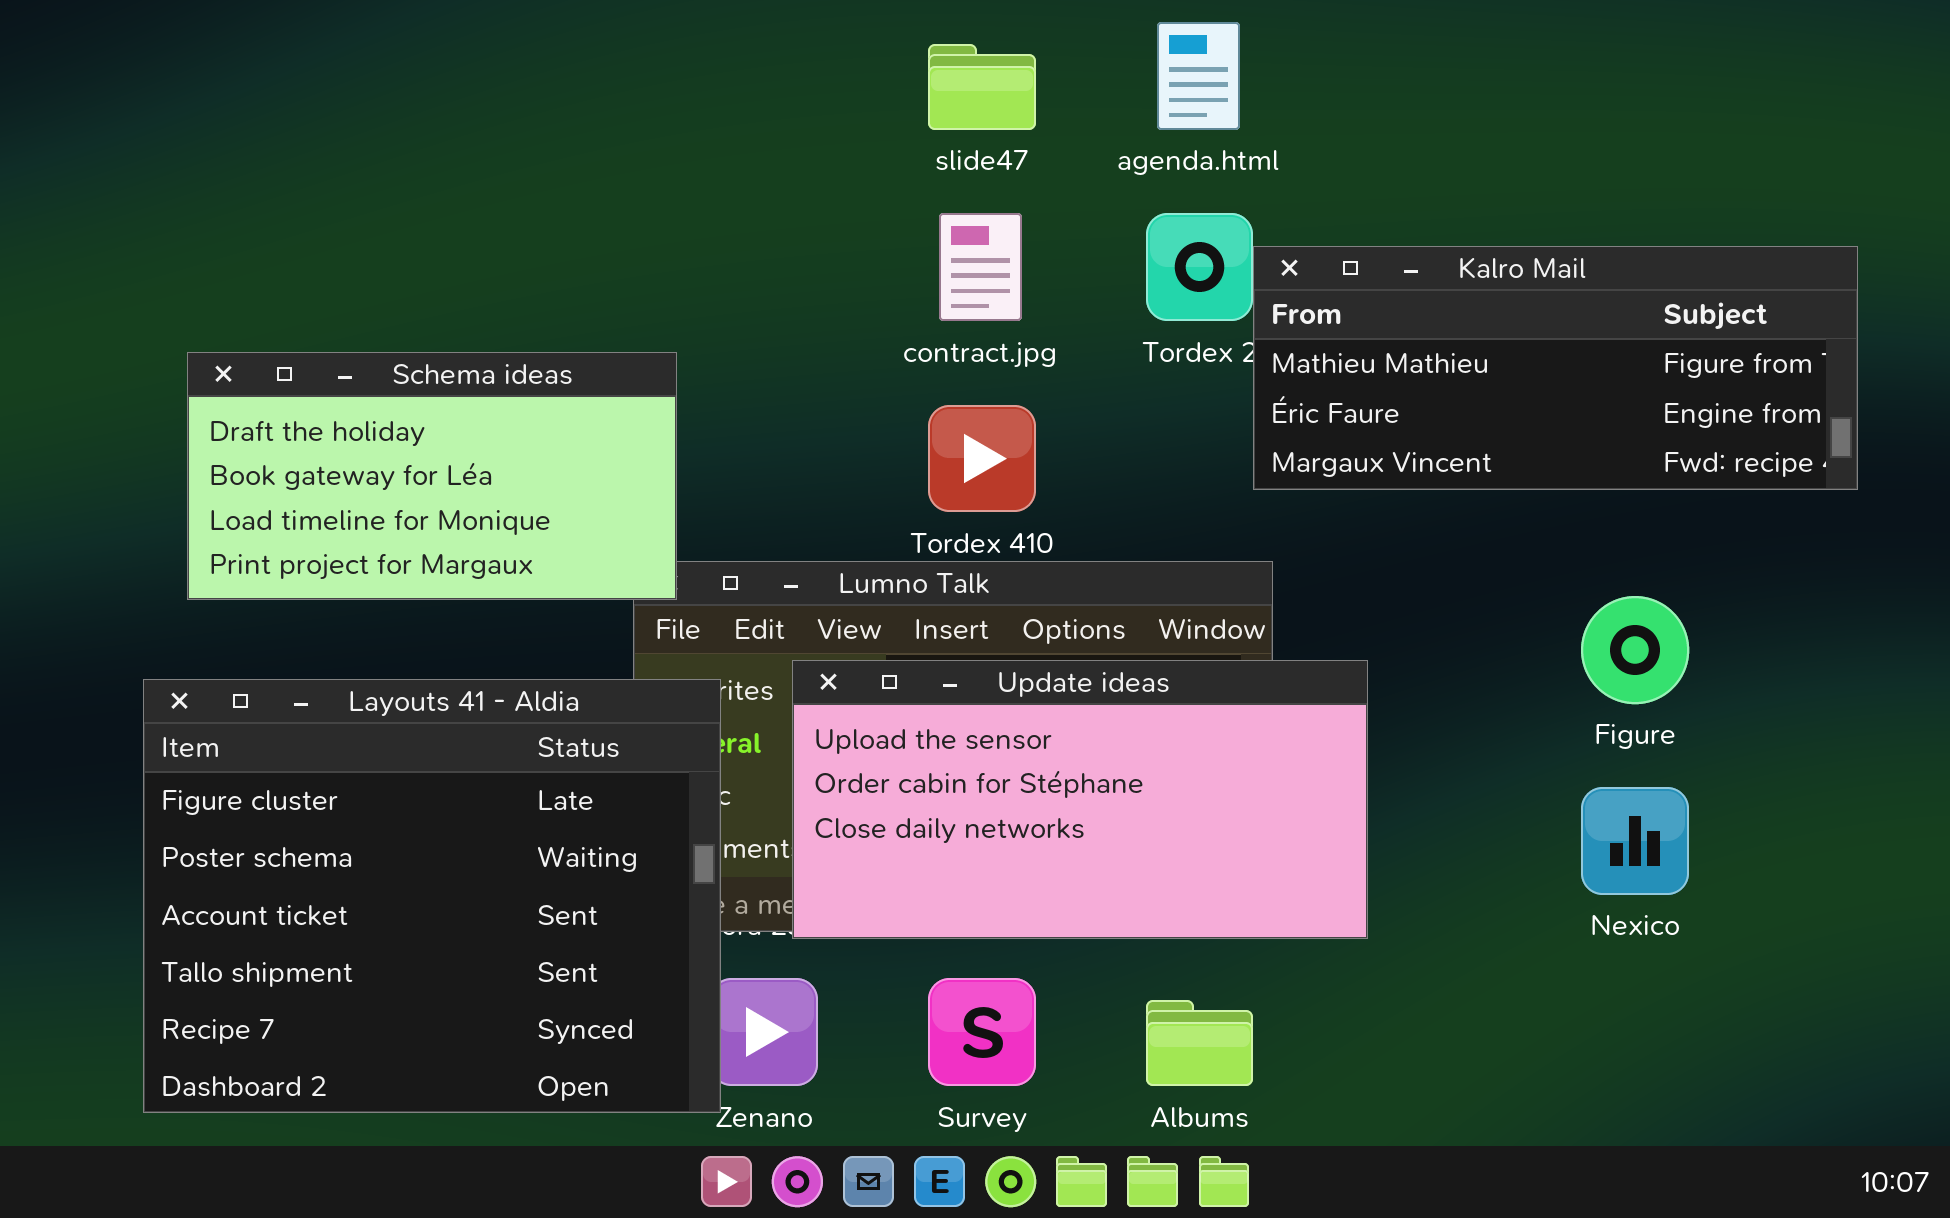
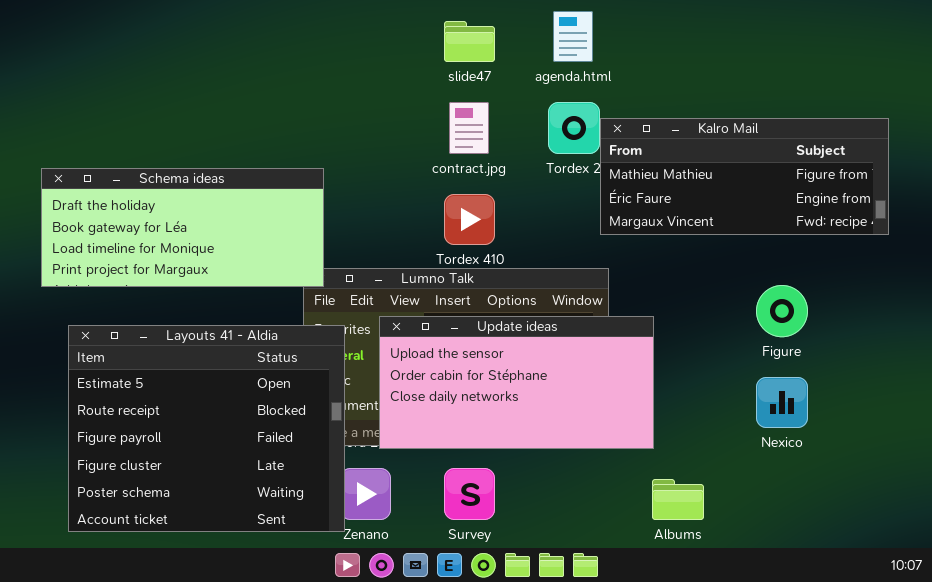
Schema ideas: [187,352,677,600] -> [41,168,324,287], resized
Layouts 41 - Aldia: [143,679,721,1113] -> [68,325,345,532], scrolled up 3 rows
Albums: [1146,1000,1253,1086] -> [652,479,704,520], moved

